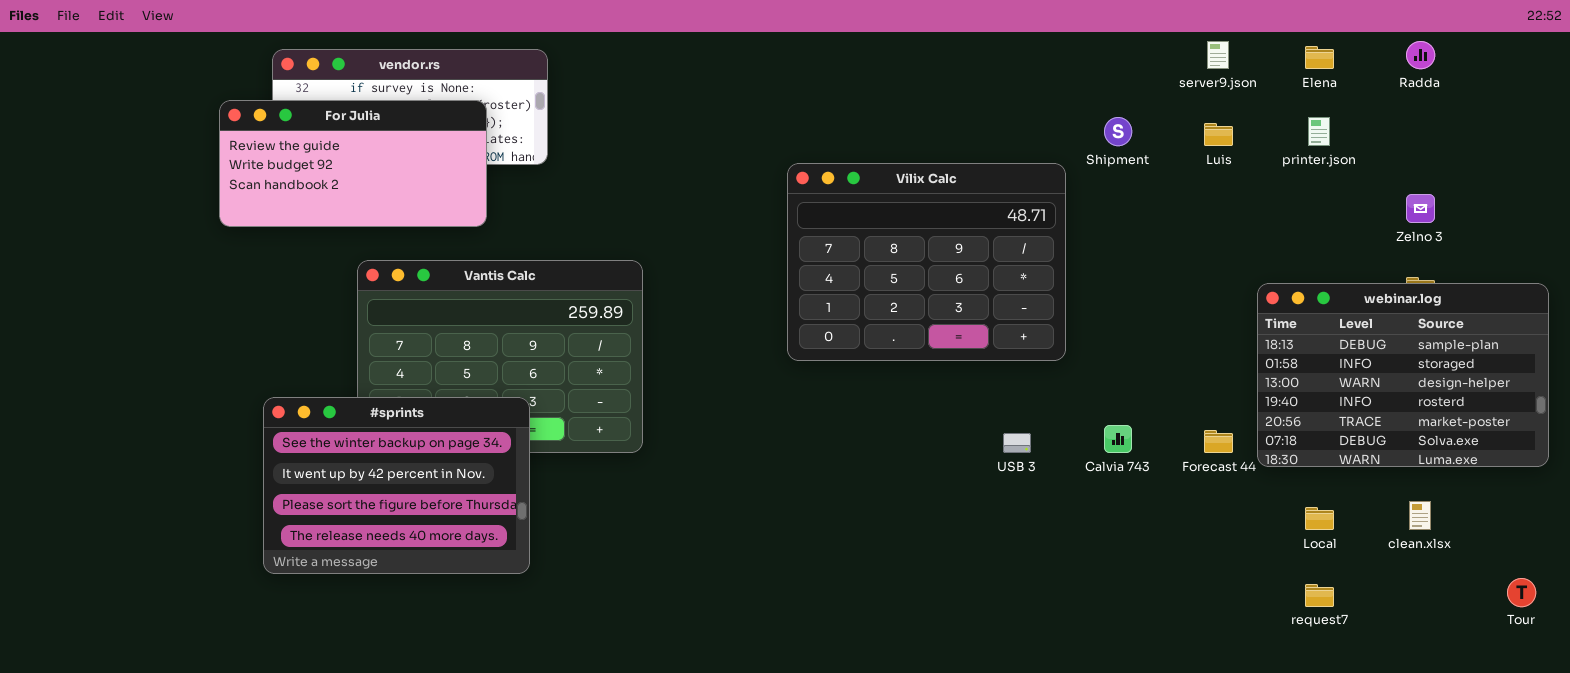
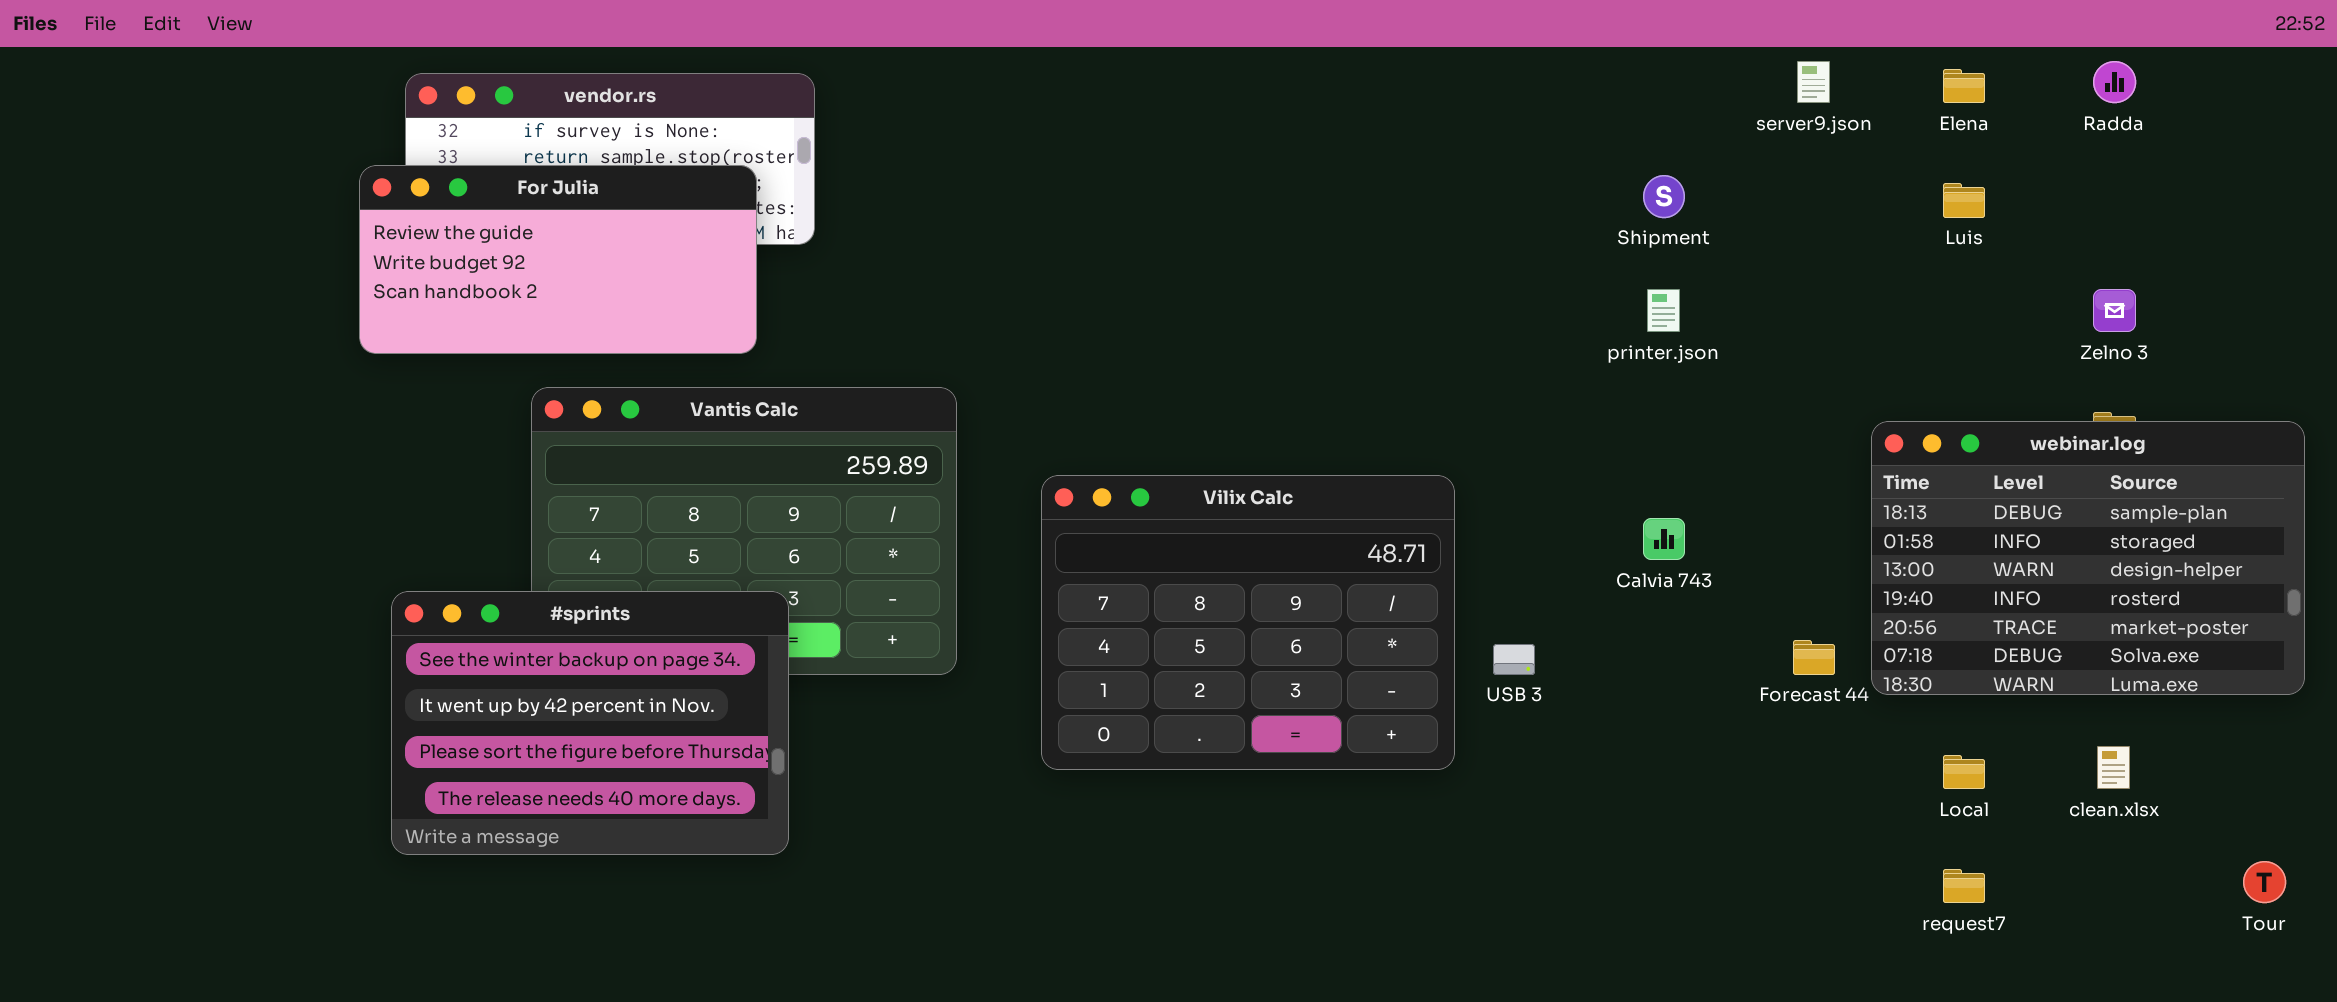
For Julia: [219,100,487,227] -> [359,165,757,354], moved
printer.json: [1308,117,1330,146] -> [1647,289,1680,332], moved
Luis: [1204,123,1233,146] -> [1943,183,1985,218], moved
Vilix Calc: [787,163,1066,361] -> [1041,475,1455,770], moved
Calvia 743: [1104,425,1132,453] -> [1643,518,1685,560], moved

